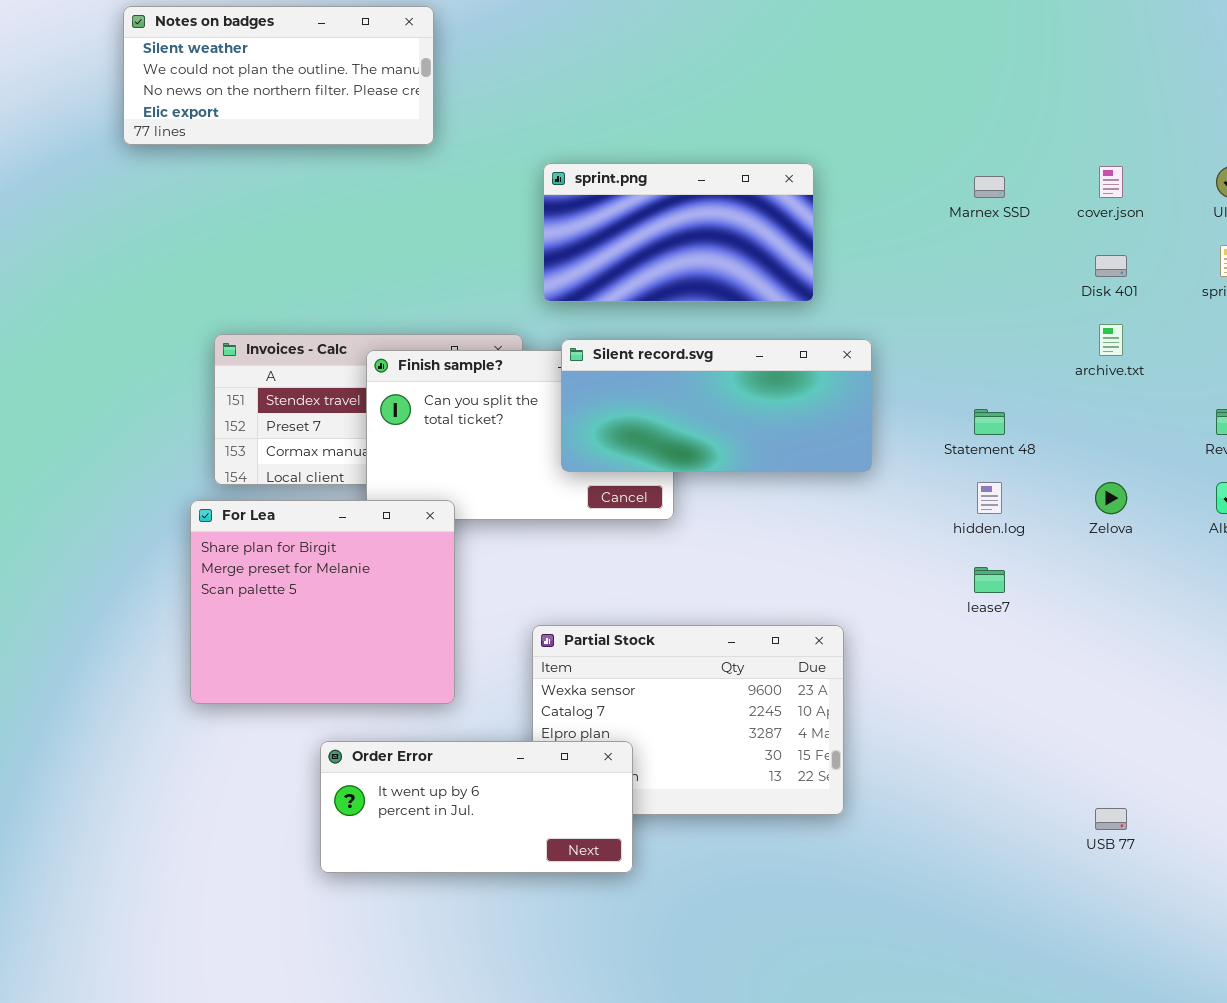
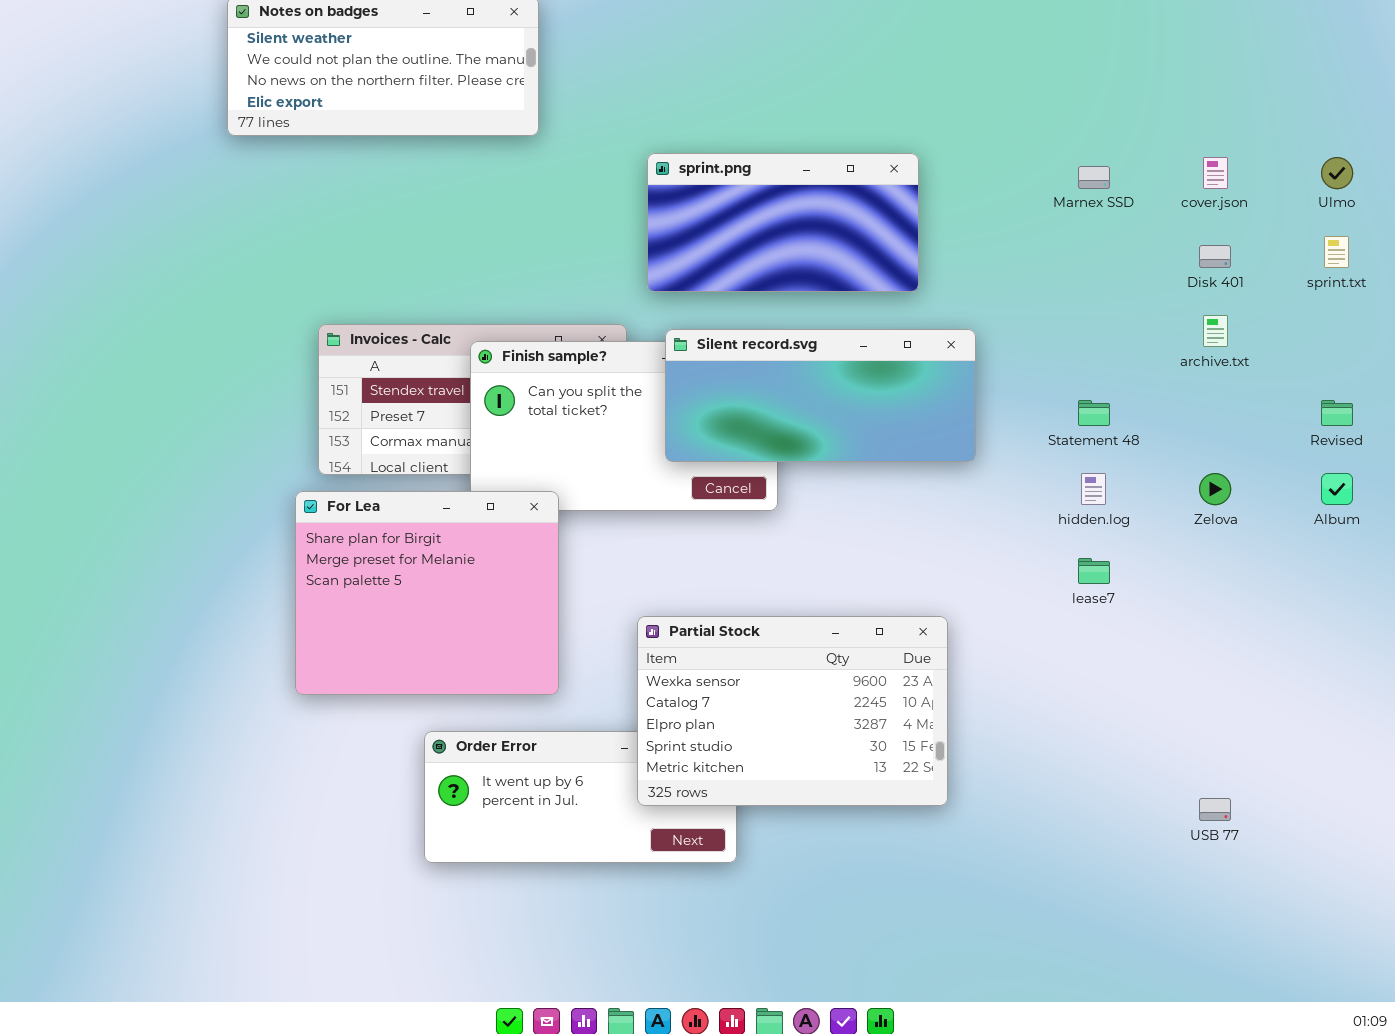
Partial Stock: [532,625,844,815] -> [637,616,948,806], raised

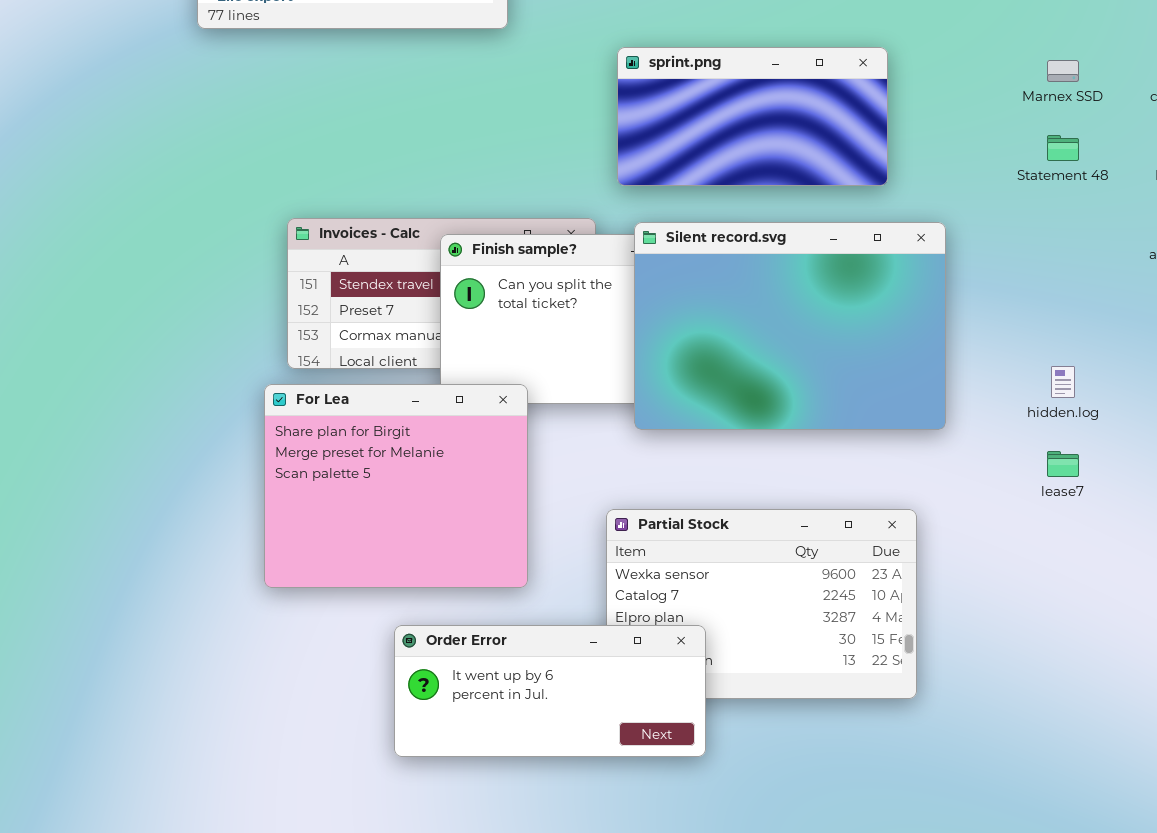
Silent record.svg: [665,329,976,462] -> [634,222,946,430], resized
Statement 48: [1078,400,1110,426] -> [1047,135,1079,161], moved
Order Error: [424,731,737,863] -> [394,625,706,757], raised

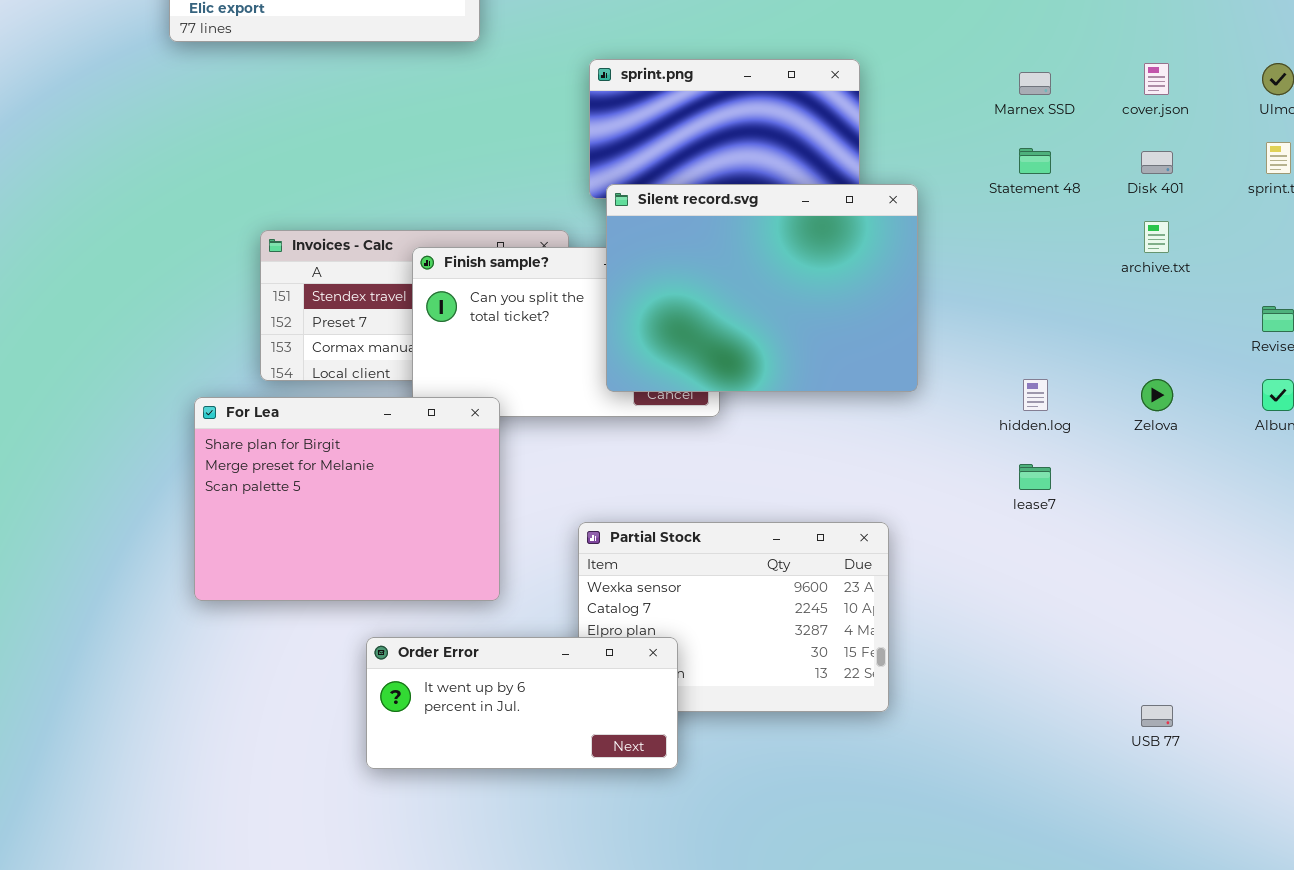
Silent record.svg: [634,222,946,430] -> [606,184,918,392], moved
For Lea: [264,384,528,588] -> [194,397,500,601], resized

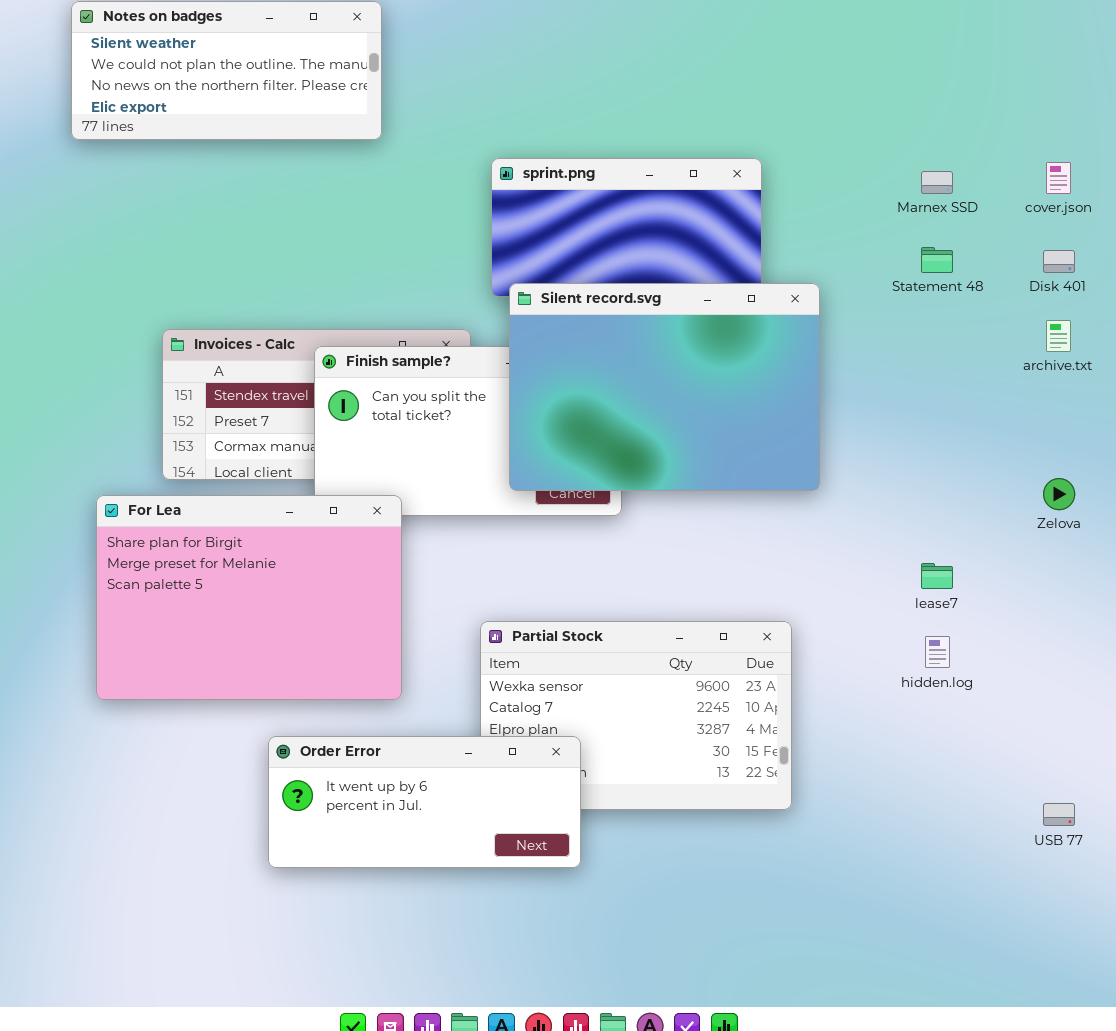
hidden.log: [1023,379,1048,411] -> [925,636,950,668], moved

